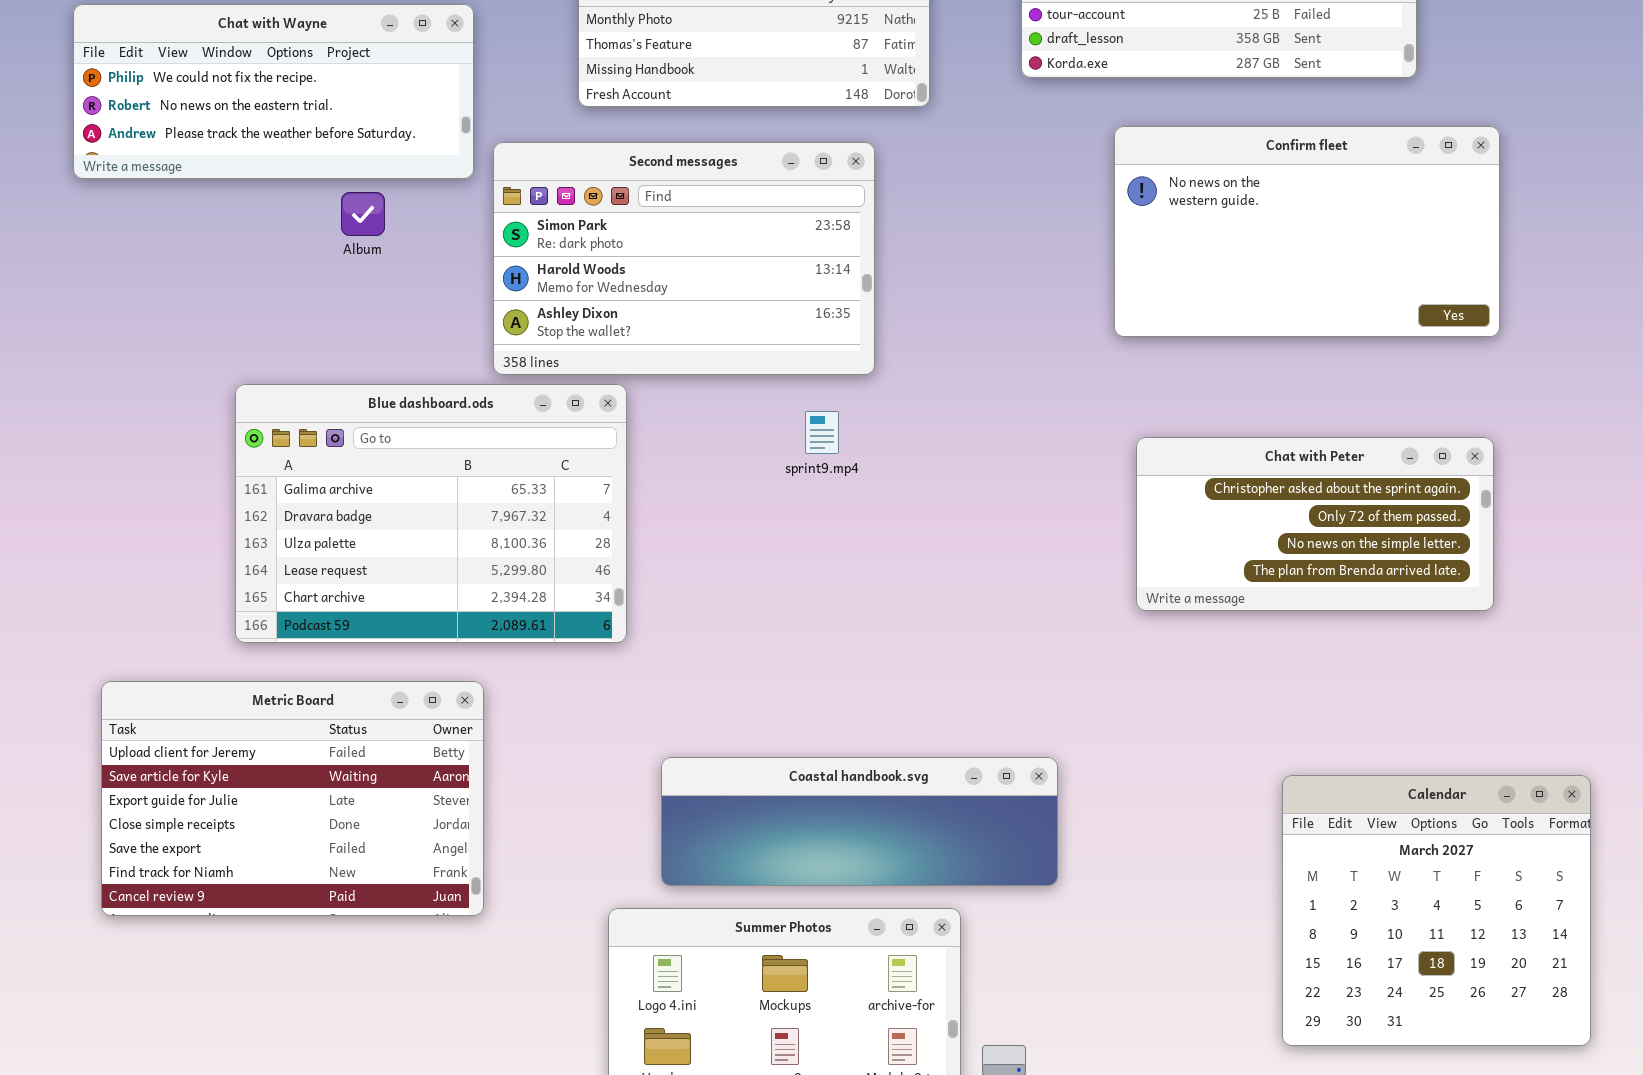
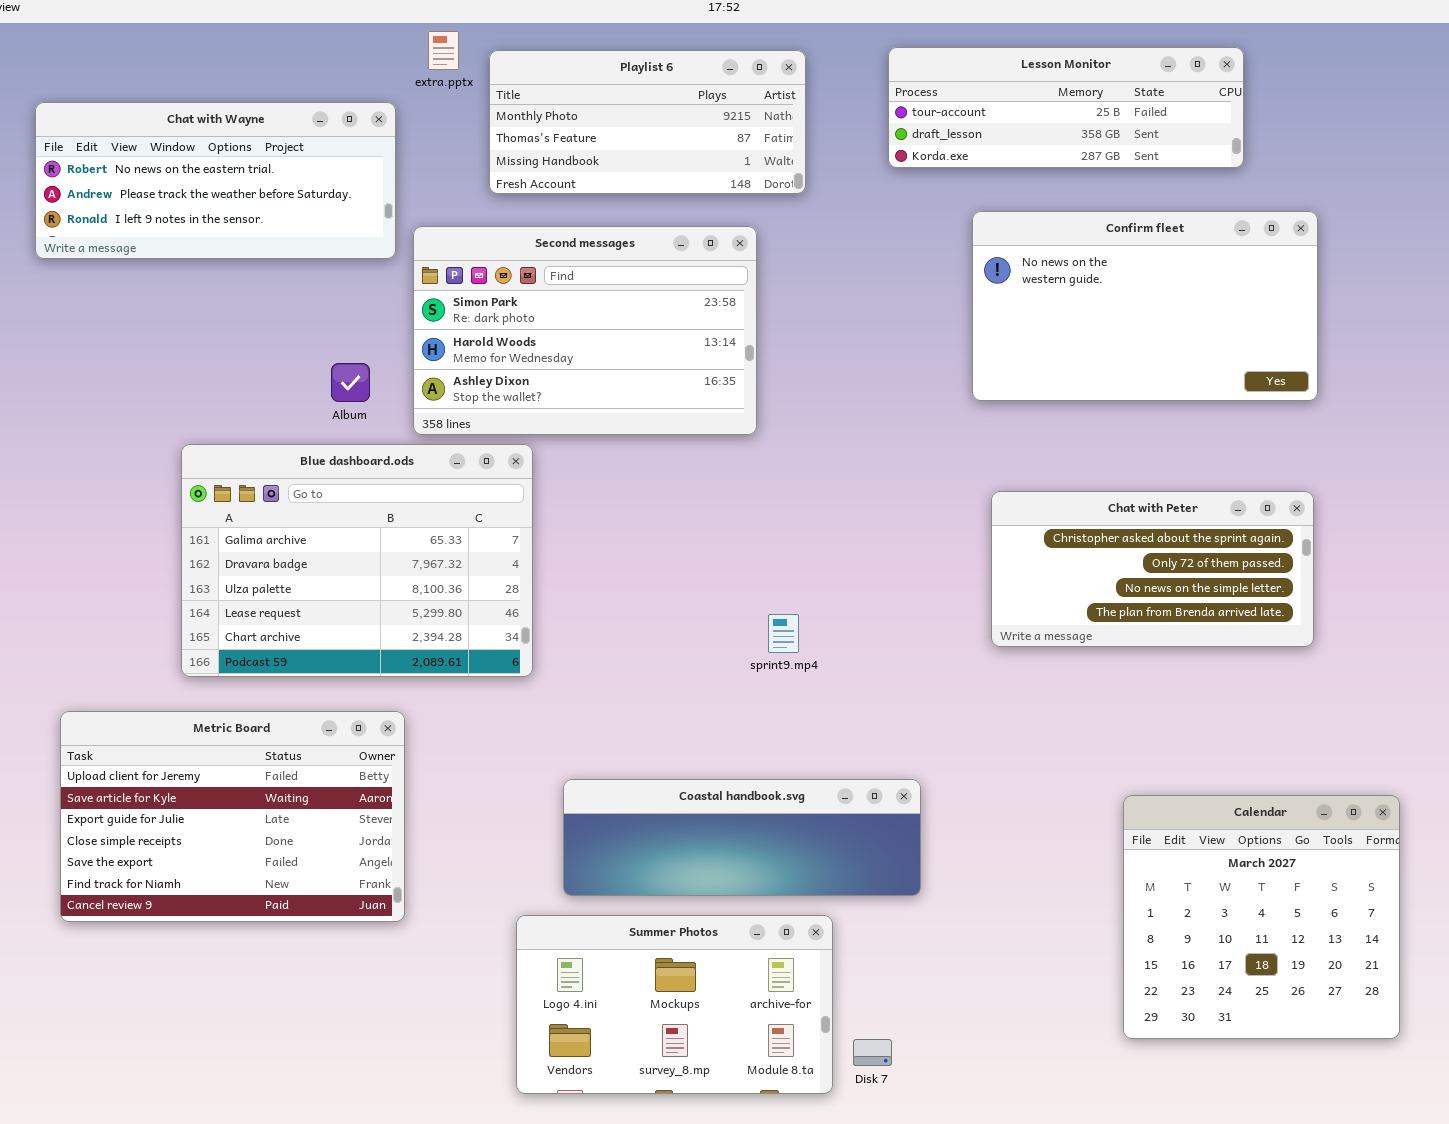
Chat with Wayne: [73,4,474,179] -> [35,102,396,259], scrolled down 1 row
Album: [341,192,385,236] -> [331,363,370,402], moved
sprint9.mp4: [805,411,839,454] -> [768,614,799,653], moved

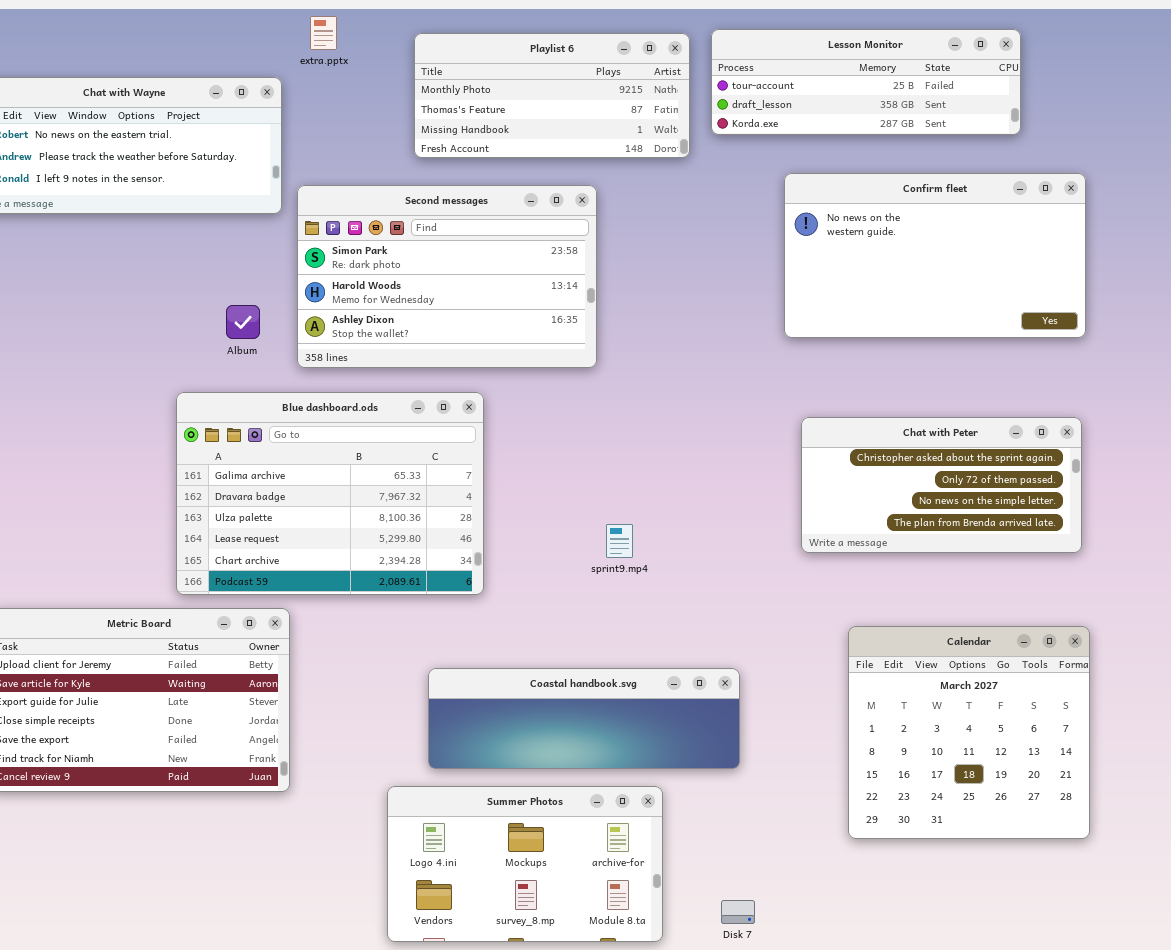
Playlist 6: [489,50,806,194] -> [414,33,690,158], moved
Blue dashboard.ods: [181,444,533,677] -> [176,392,484,595], moved
Calendar: [1123,795,1400,1039] -> [848,626,1090,839], moved
Disk 7: [853,1039,892,1066] -> [721,900,755,924], moved

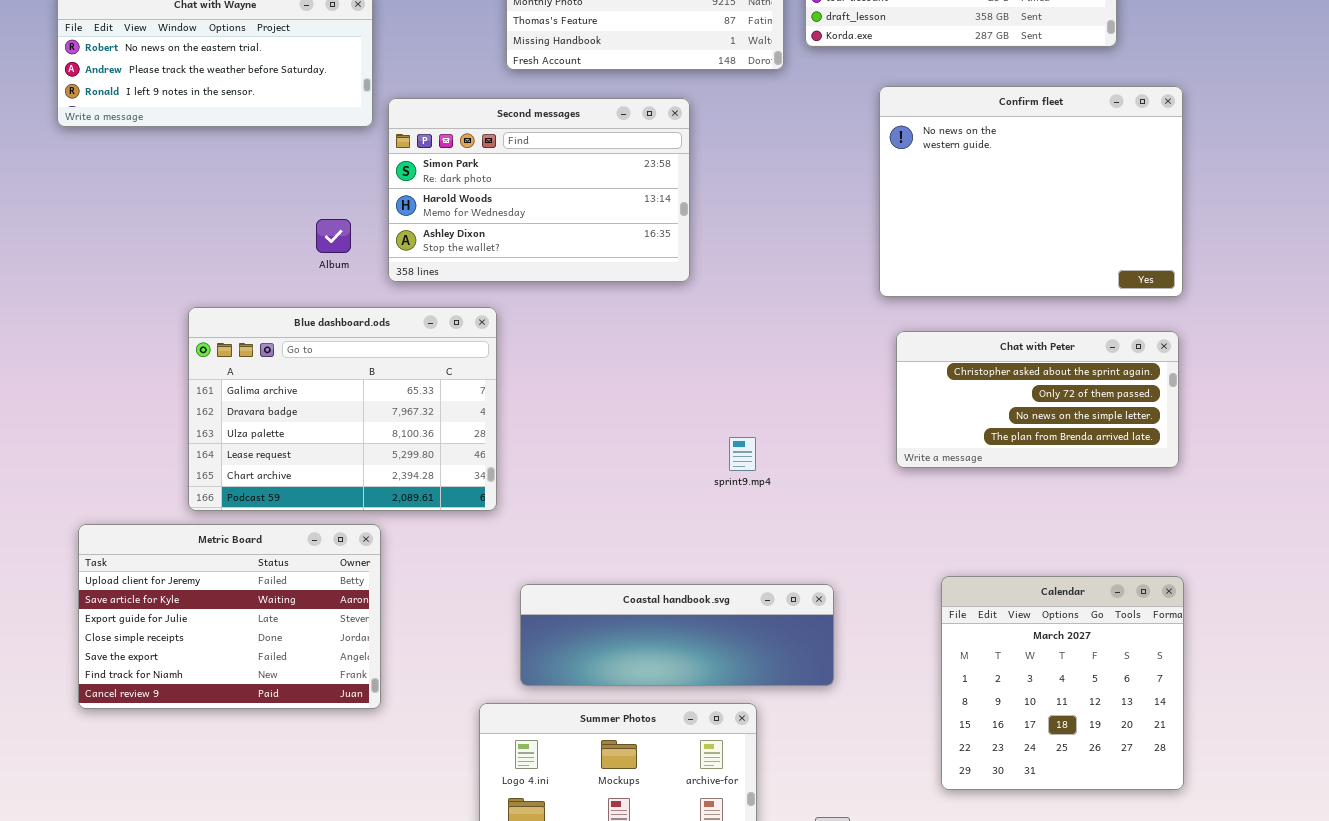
Confirm fleet: [784,173,1086,338] -> [879,86,1183,297], resized
Blue dashboard.ods: [176,392,484,595] -> [188,307,497,511], moved
sprint9.mp4: [606,524,633,558] -> [729,437,756,471], moved
Calendar: [848,626,1090,839] -> [941,576,1184,790], moved

